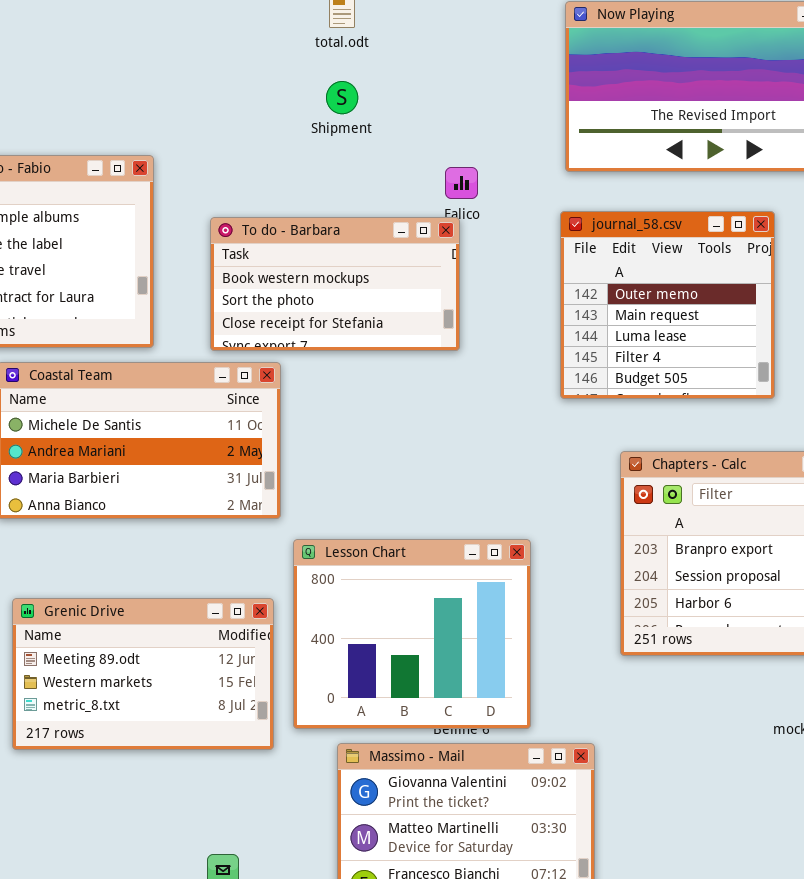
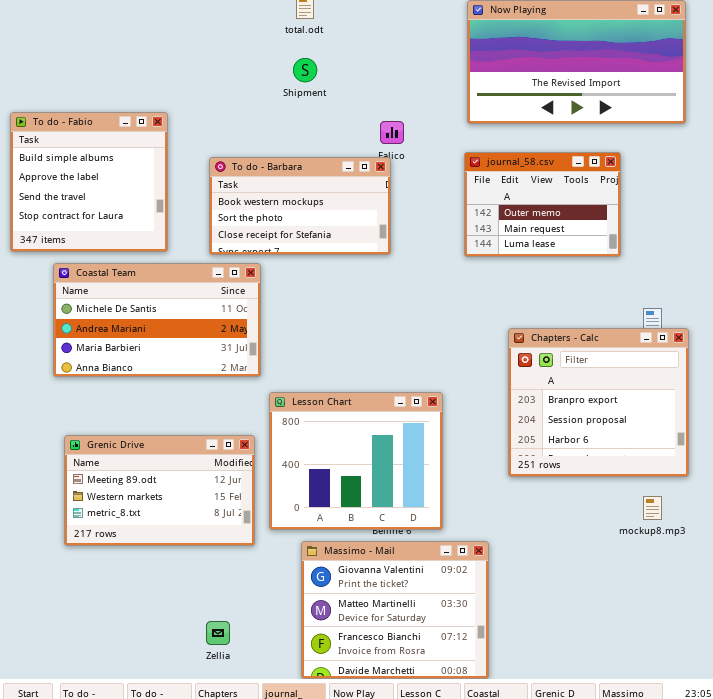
journal_58.csv: [560,211,775,399] -> [464,152,621,257], resized

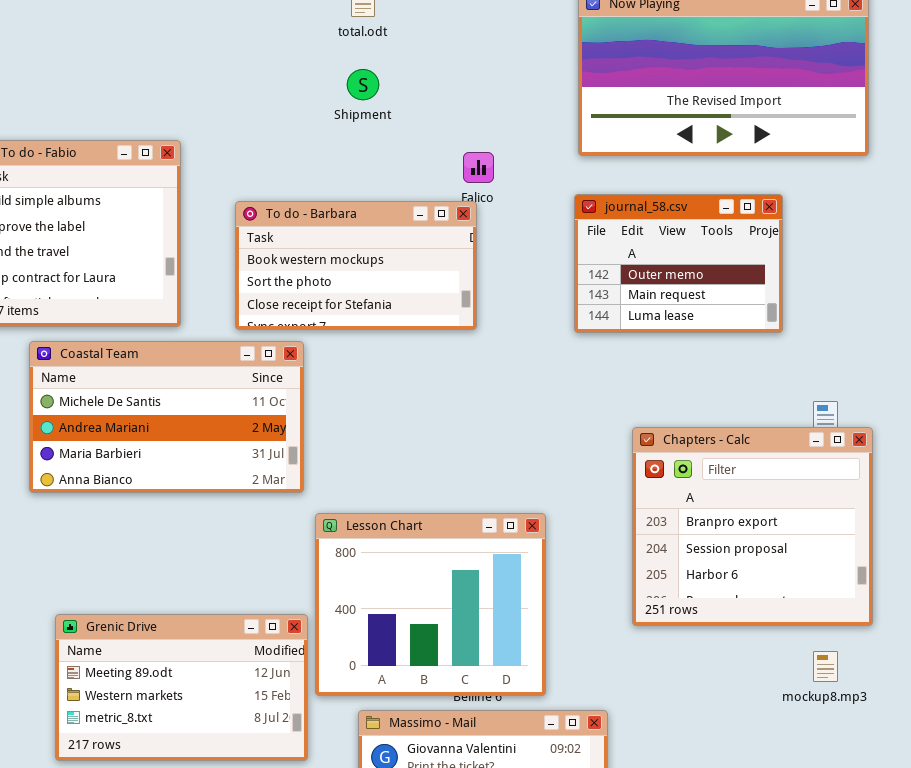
Grenic Drive: [64,435,255,546] -> [55,614,308,761], moved

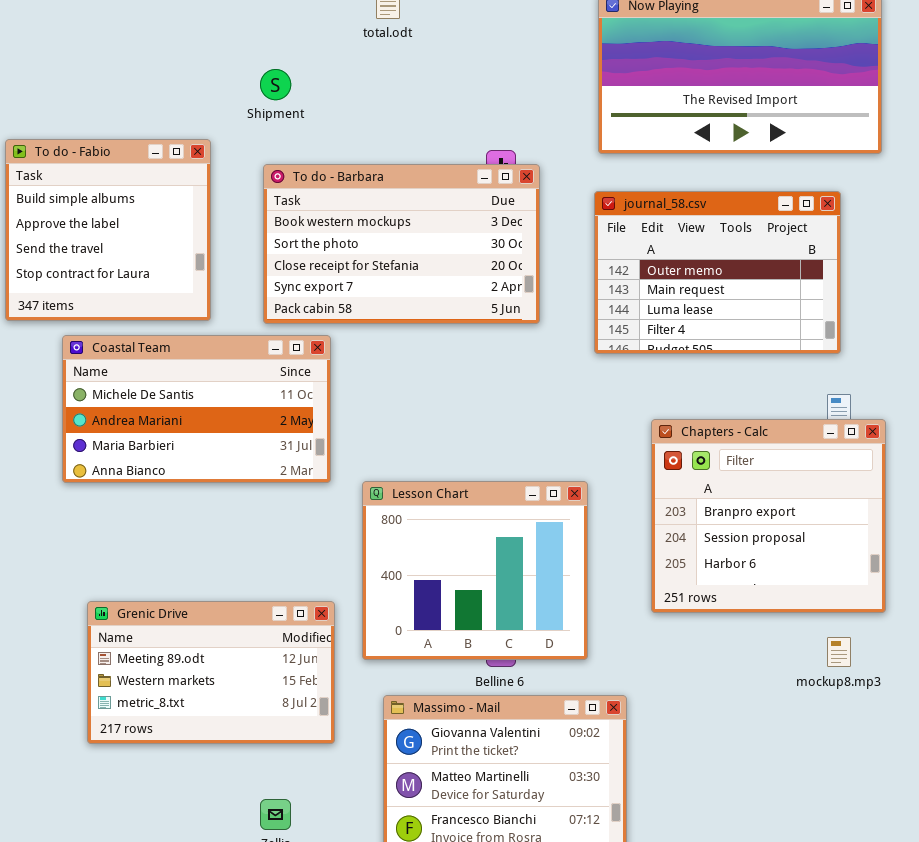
Shipment: [347,69,379,100] -> [260,69,291,100], moved
journal_58.csv: [574,194,783,333] -> [594,191,841,354], resized
To do - Barbara: [235,201,477,330] -> [263,164,540,324], resized
Lesson Chart: [315,513,546,696] -> [362,481,588,660], moved

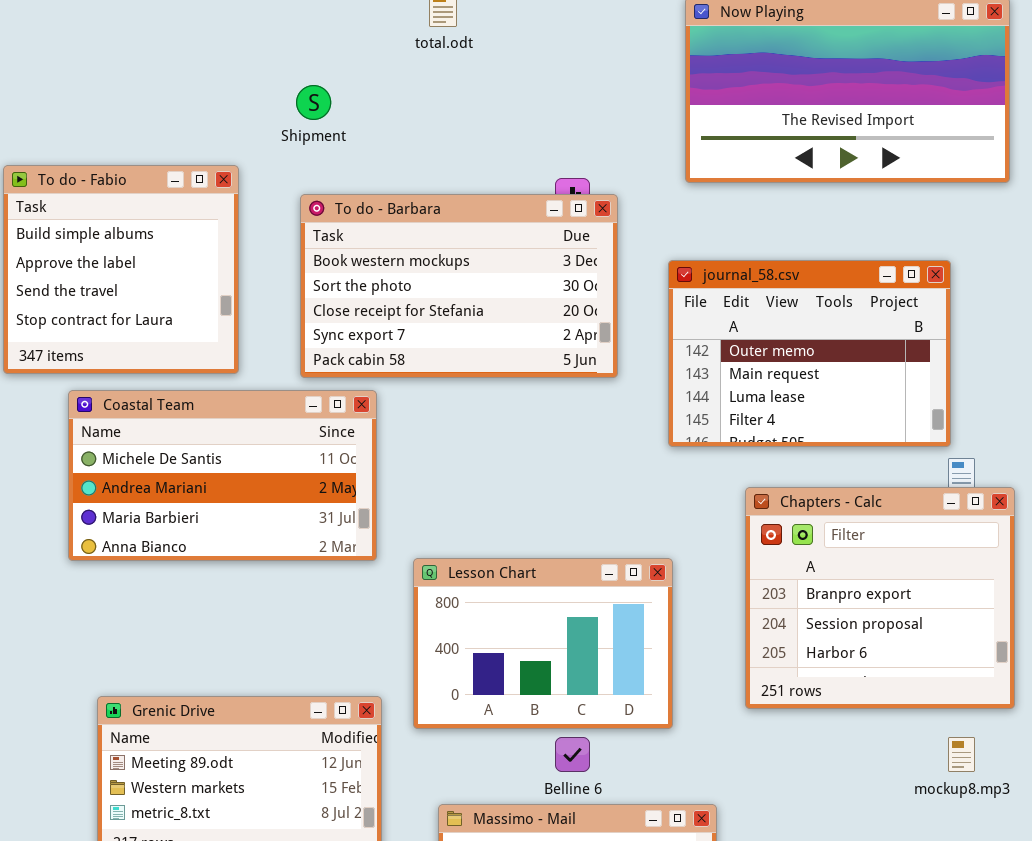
journal_58.csv: [594,191,841,354] -> [668,260,951,447], moved
Lesson Chart: [362,481,588,660] -> [413,558,673,729], resized

